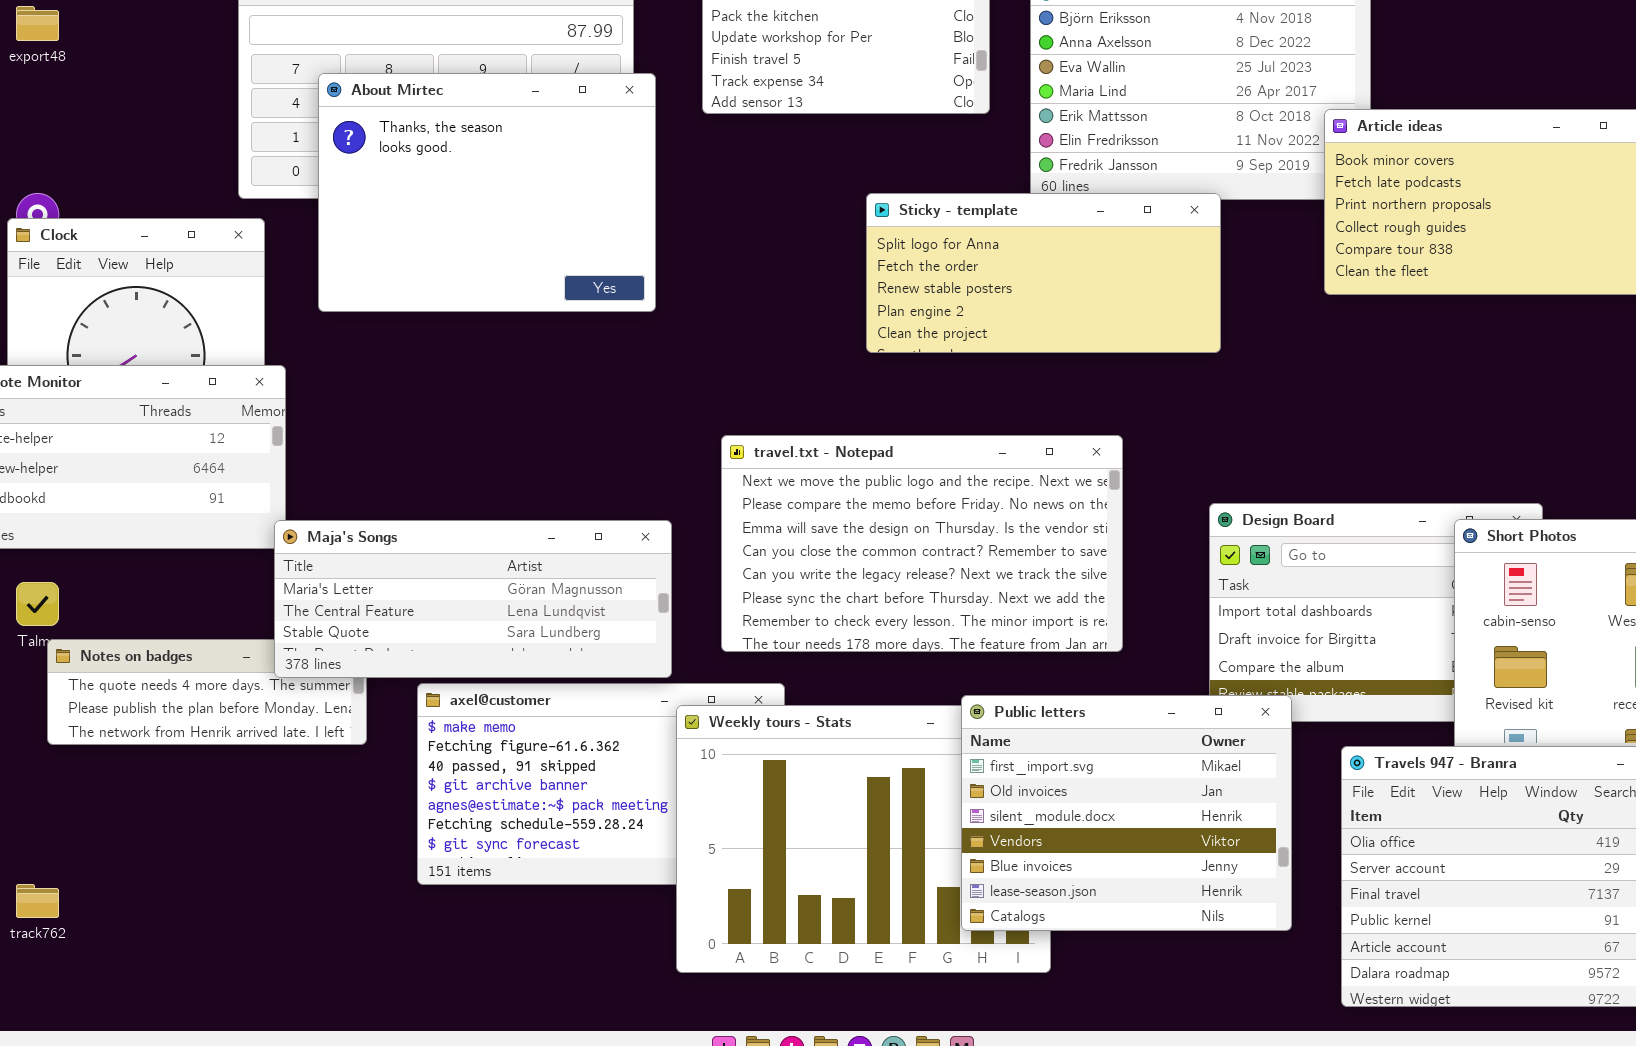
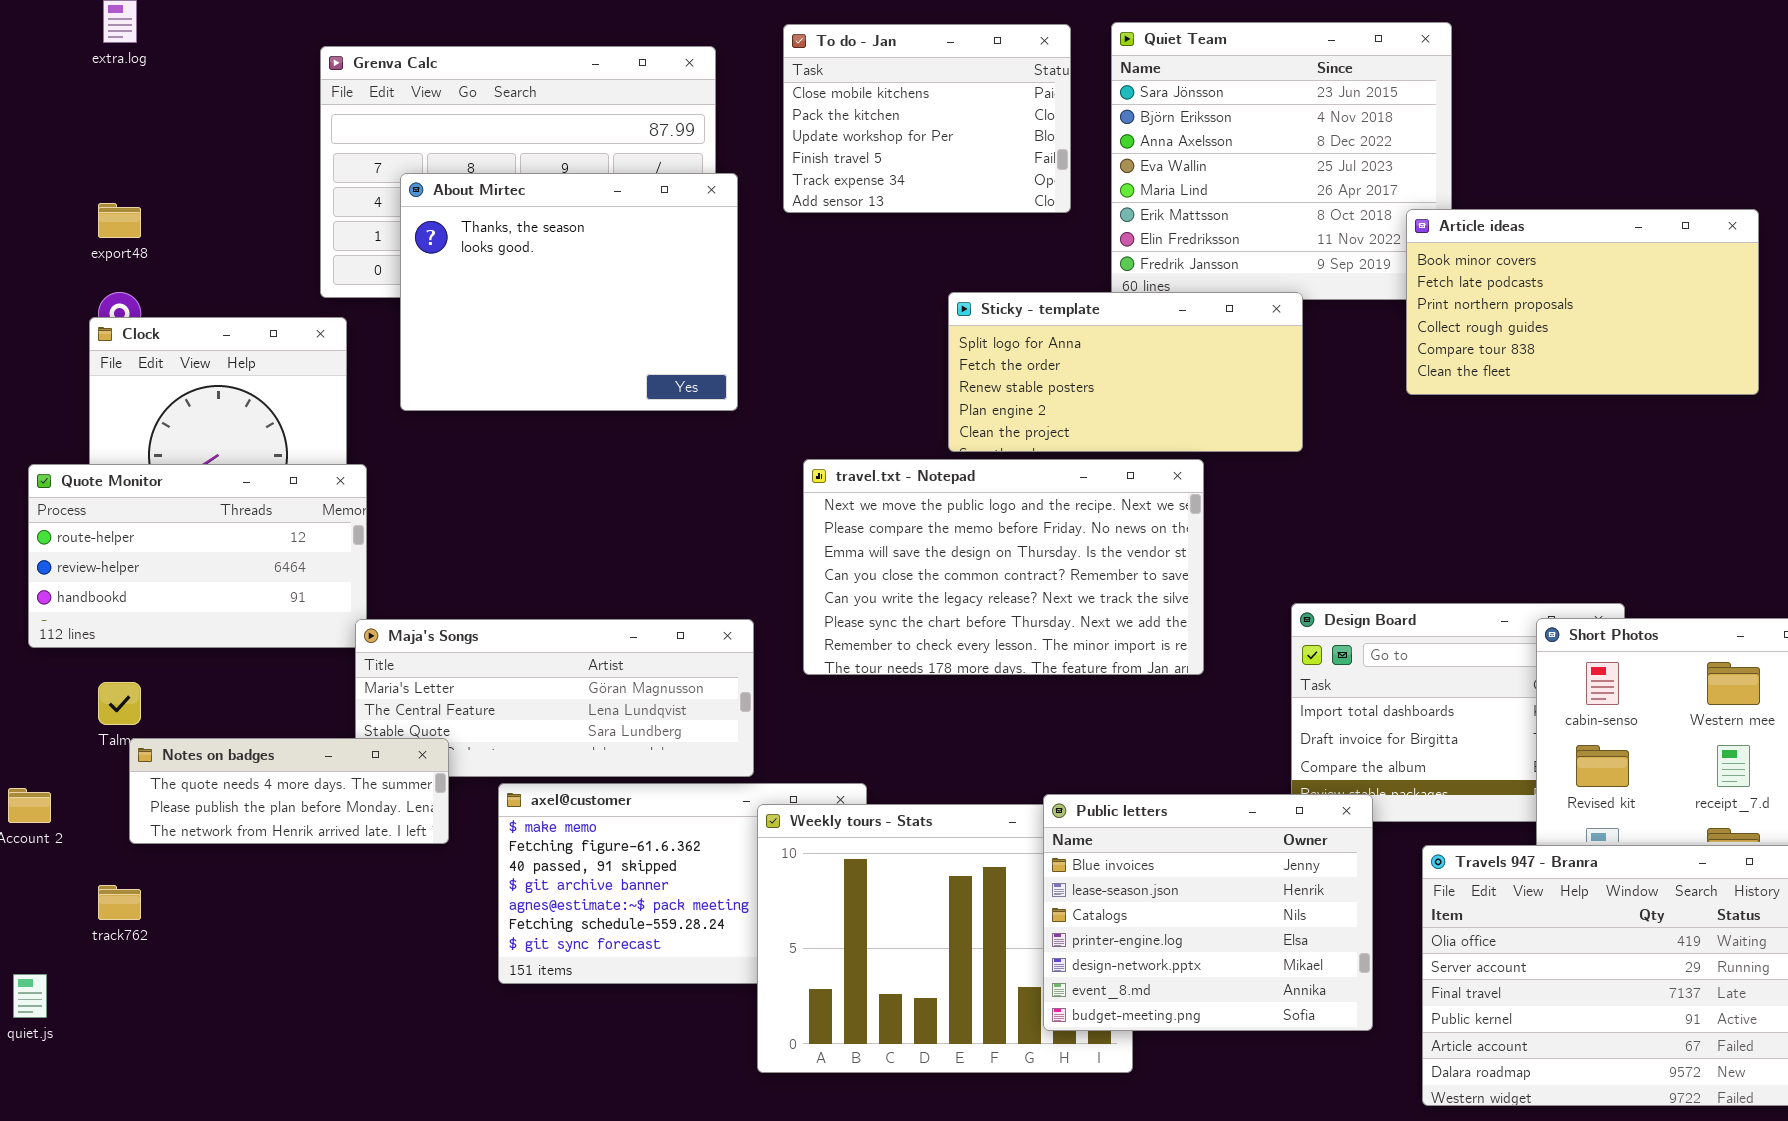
export48: [16,6,59,41] -> [98,203,141,238], moved
travel.txt - Notepad: [721,435,1123,652] -> [803,459,1204,675], moved
Notes on badges: [47,639,367,745] -> [129,738,449,844], raised
Public letters: [961,695,1292,931] -> [1043,794,1373,1031], scrolled down 4 rows
track762: [16,884,59,918] -> [98,885,141,920], moved

